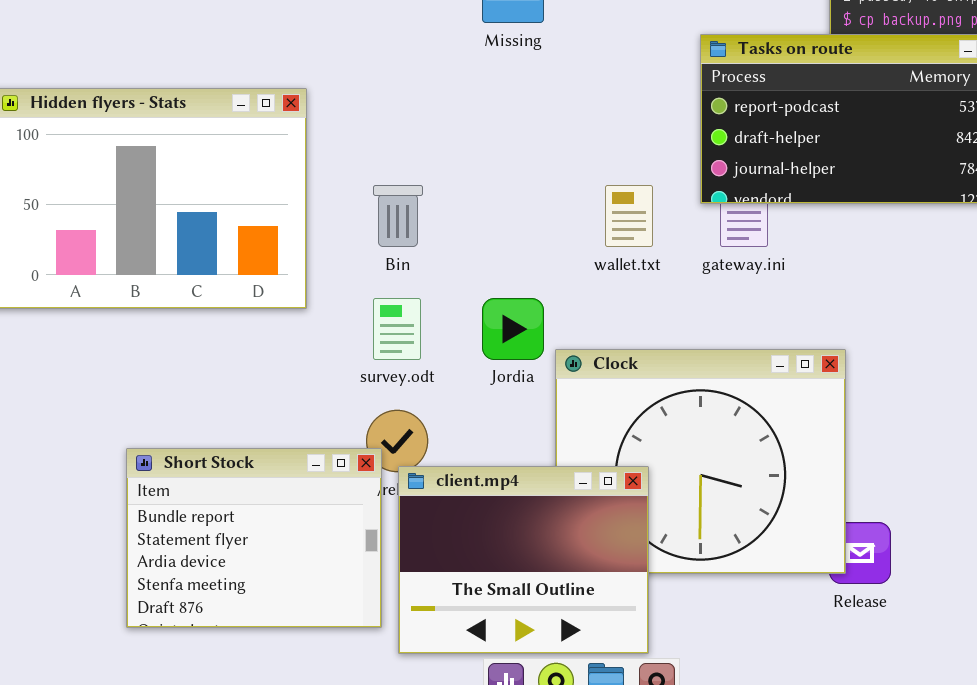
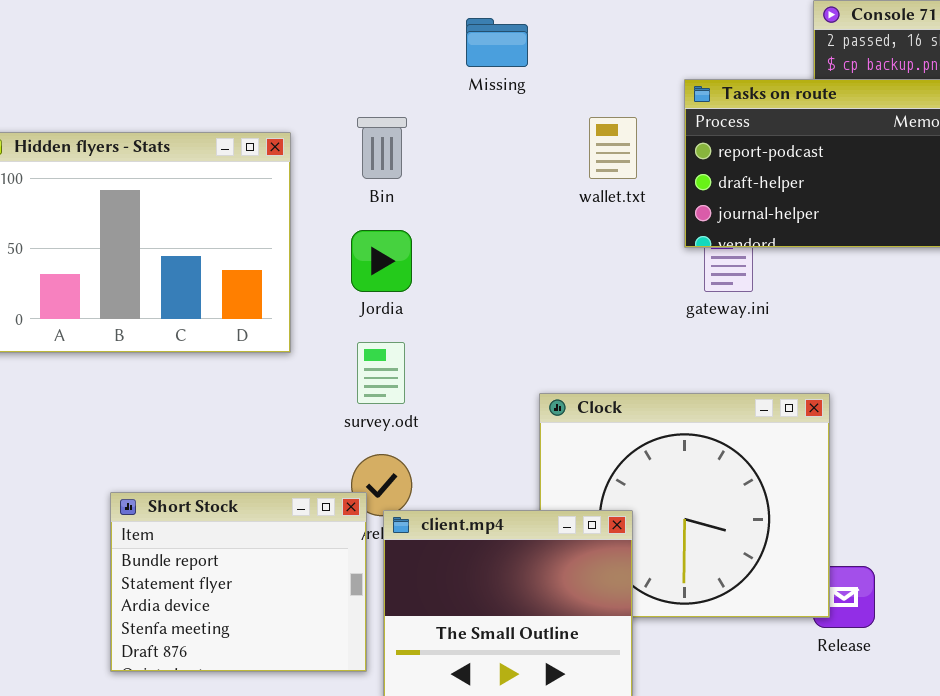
Bin: [373,185,423,247] -> [357,117,407,179], moved
wallet.txt: [605,185,653,247] -> [589,117,637,179], moved
Jordia: [482,298,544,360] -> [351,230,412,292], moved

